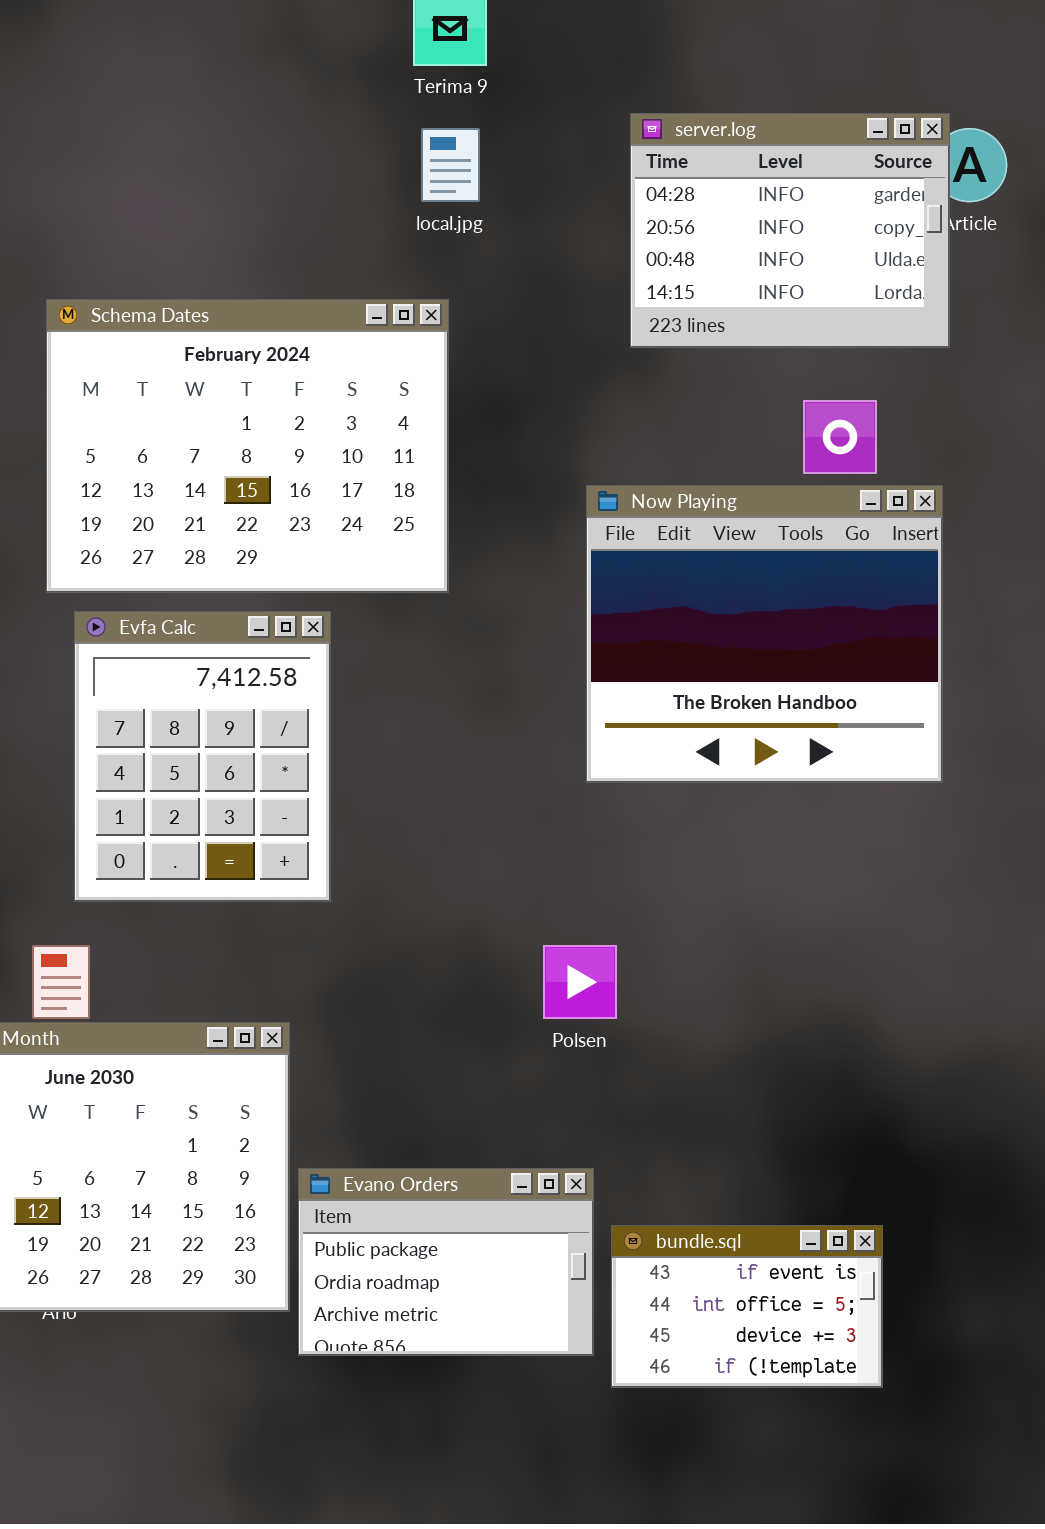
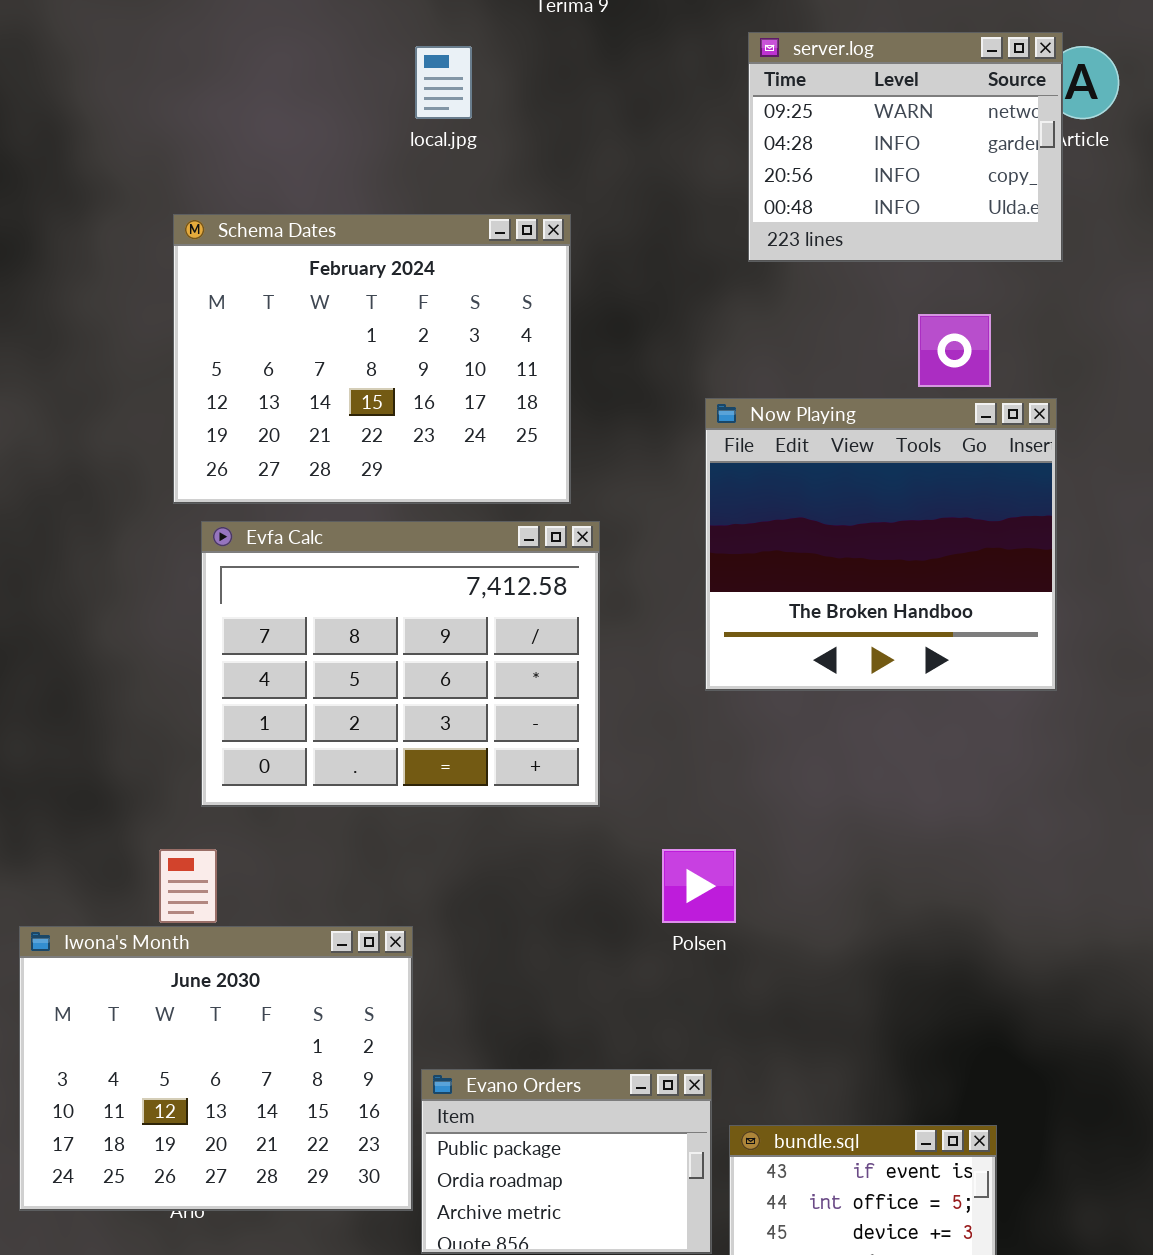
server.log: [630,113,950,348] -> [748,32,1063,262], scrolled up 1 row
local.jpg: [421,128,480,202] -> [415,46,472,119], moved
Evfa Calc: [74,611,331,902] -> [201,521,600,807], resized

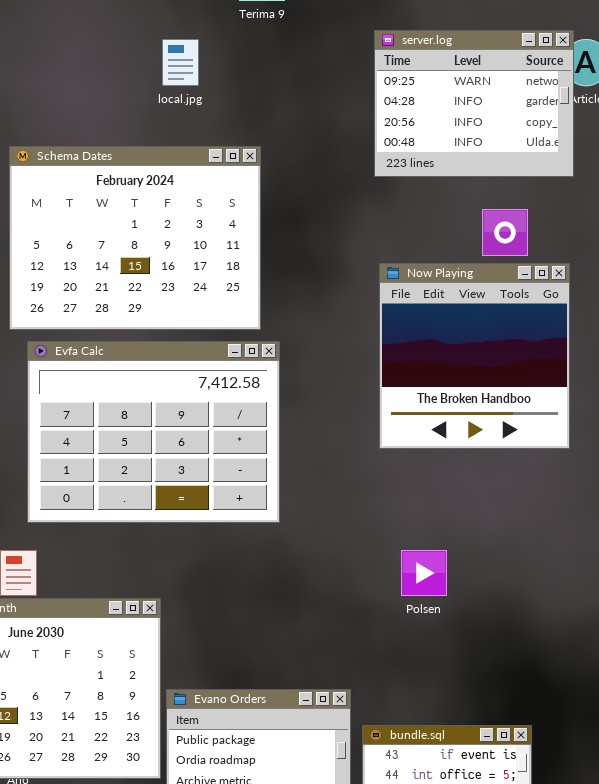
Now Playing: [705,398,1057,691] -> [379,263,570,449], resized
Polsen: [662,849,736,923] -> [401,550,447,596], moved

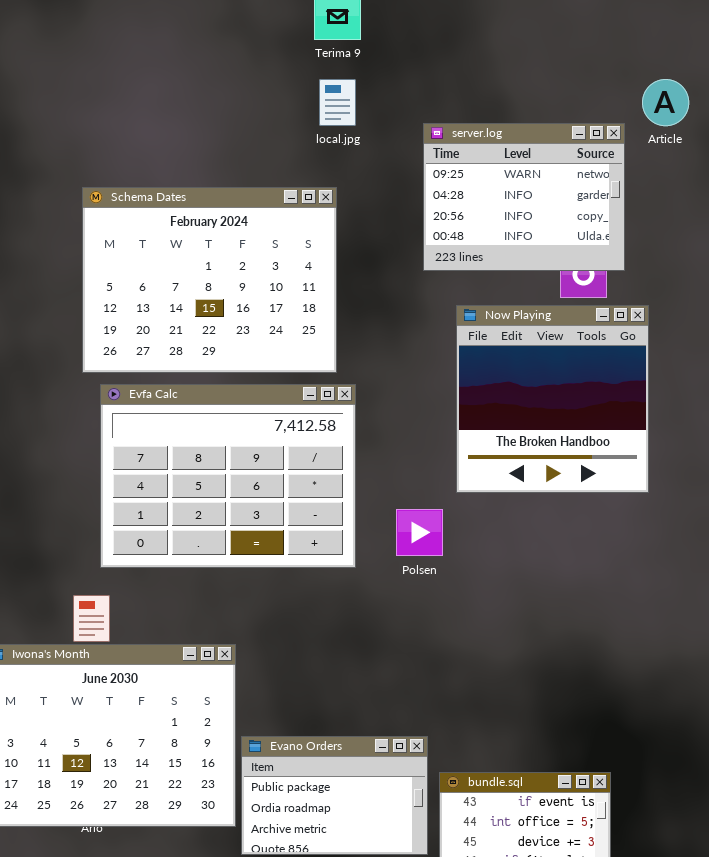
server.log: [374,30,574,177] -> [423,123,625,271], moved
local.jpg: [162,39,199,86] -> [319,79,356,126], moved
Polsen: [401,550,447,596] -> [396,509,443,556], moved

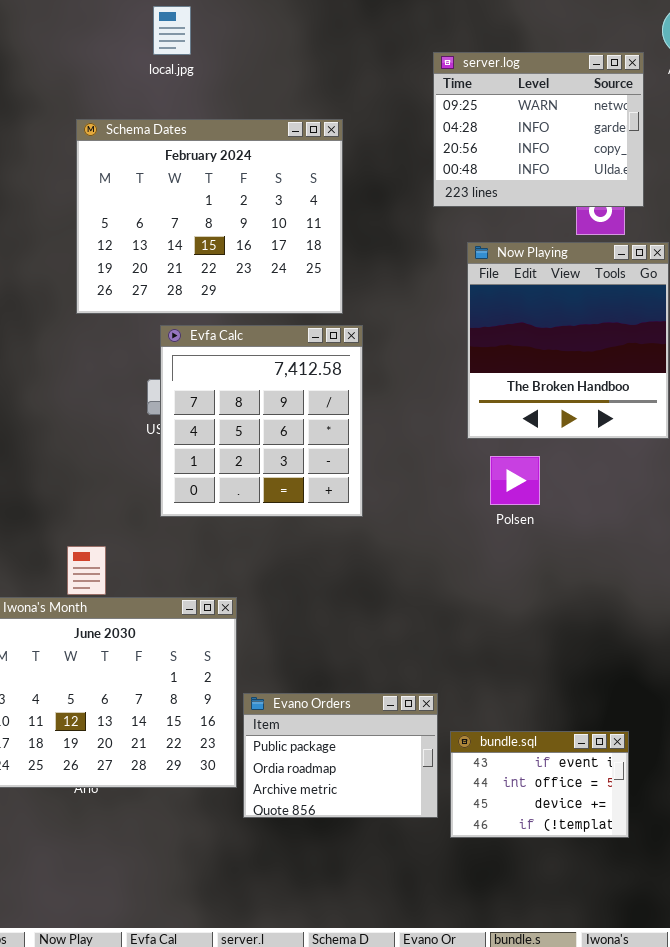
local.jpg: [319,79,356,126] -> [153,6,191,55], moved
Evfa Calc: [100,384,356,568] -> [160,325,363,517], resized
Polsen: [396,509,443,556] -> [490,456,540,505], moved

